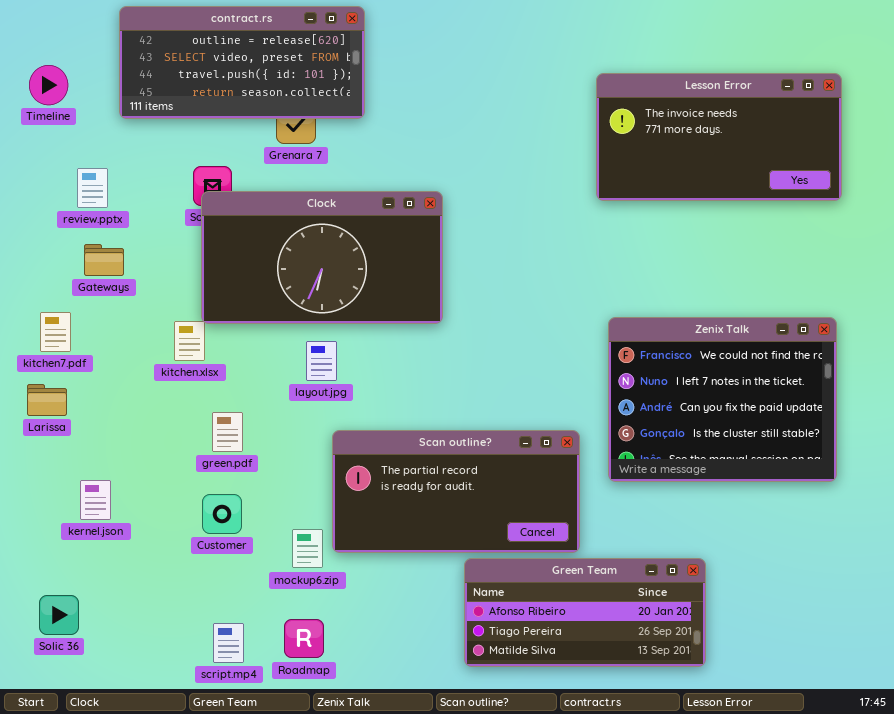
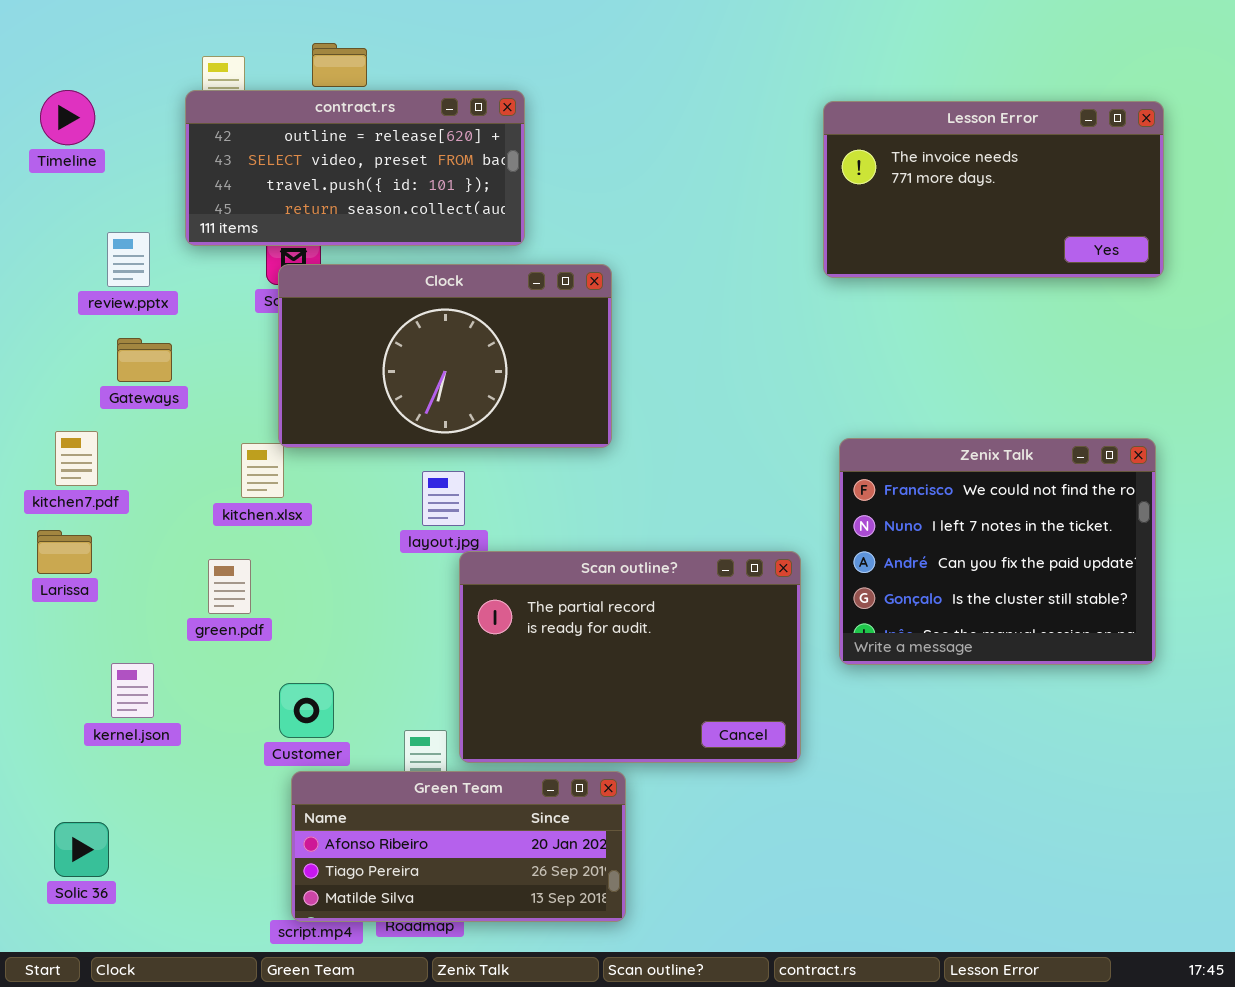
contract.rs: [119,6,365,119] -> [185,90,525,246], moved
green.pdf: [212,412,243,452] -> [208,559,251,614], moved
Scan outline?: [332,430,580,553] -> [459,551,801,763], resized
Green Team: [464,558,706,667] -> [291,771,626,922], moved

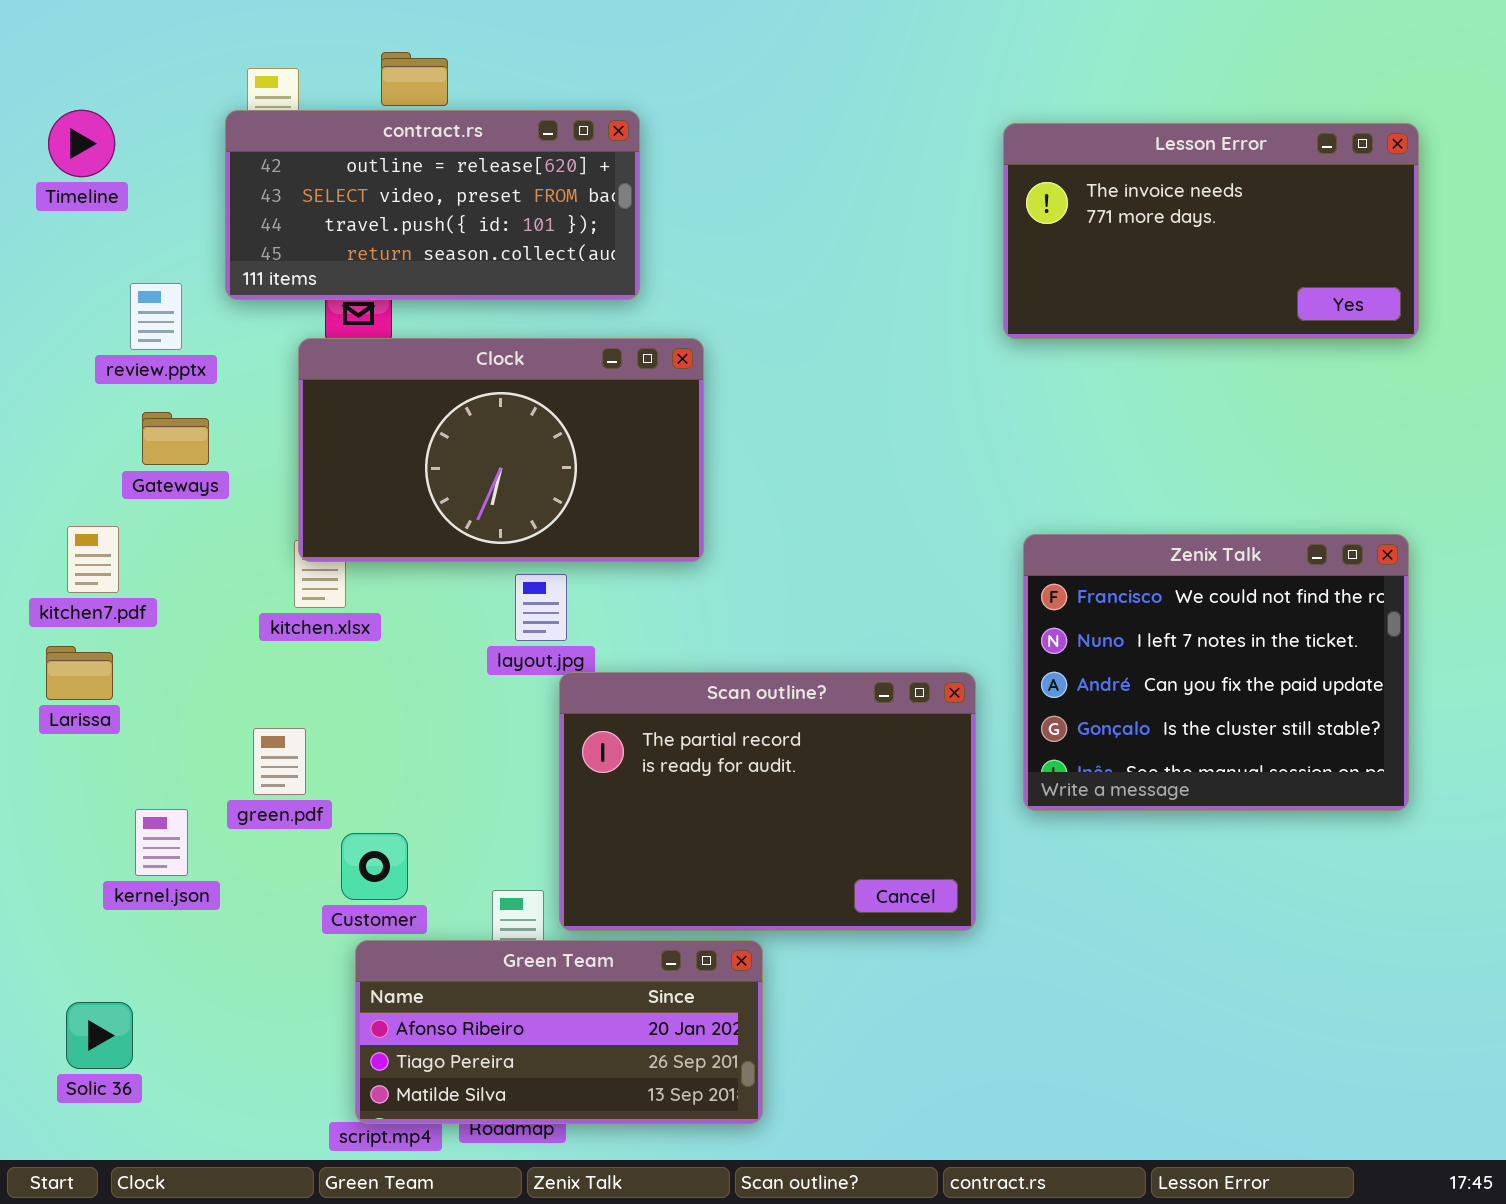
Clock: [278,264,612,448] -> [298,338,704,562], moved
green.pdf: [208,559,251,614] -> [253,728,306,795], moved

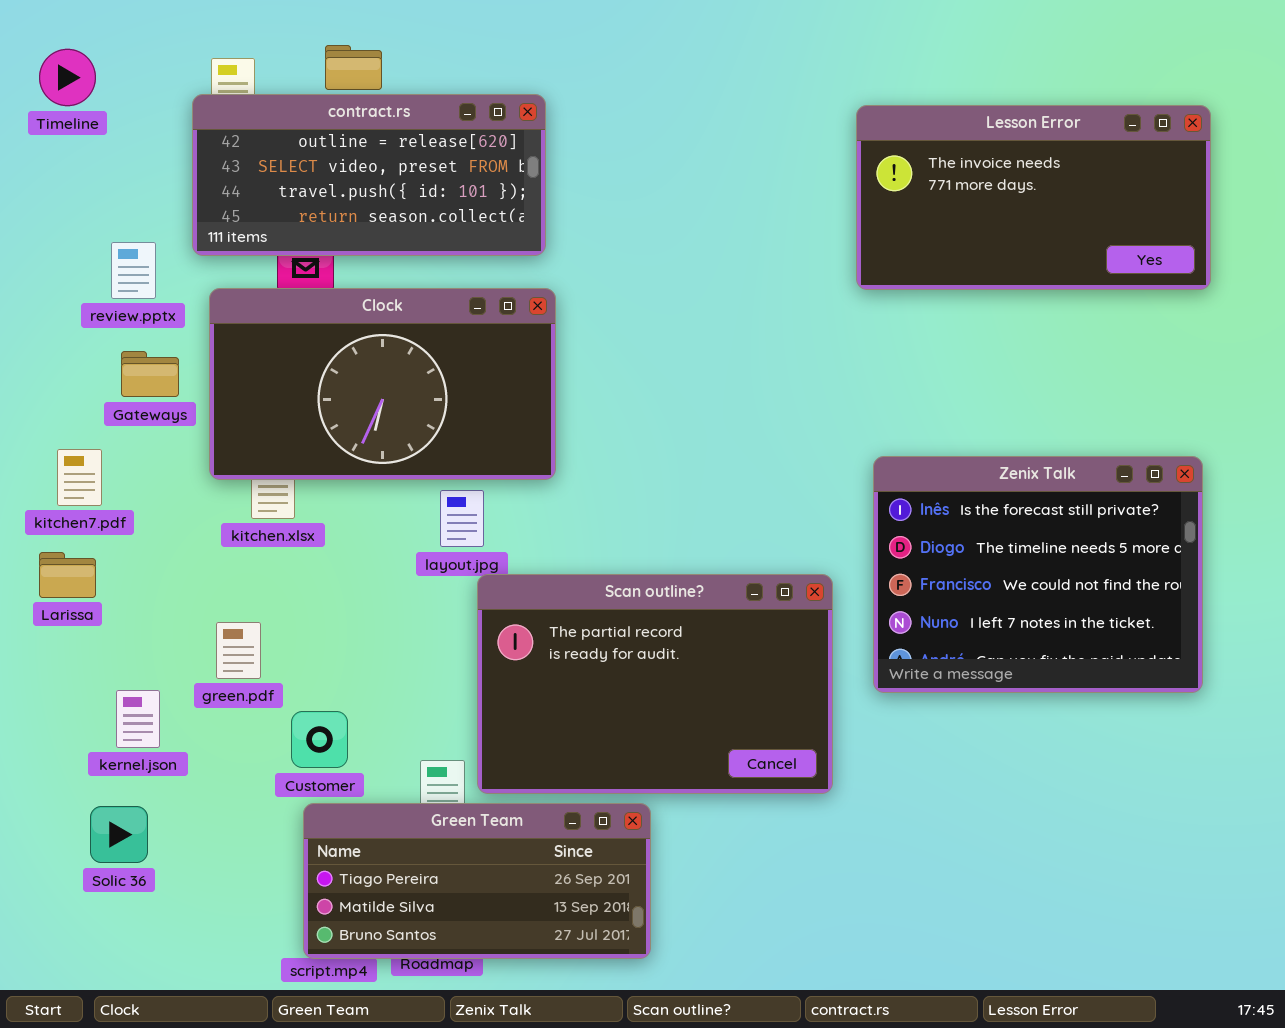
Timeline: [48,110,115,177] -> [39,49,96,106], moved
Clock: [298,338,704,562] -> [209,288,556,480], moved
Zenix Talk: [1023,534,1409,811] -> [873,456,1203,693], scrolled up 2 rows
Green Team: [355,940,763,1124] -> [303,803,651,959], scrolled down 1 row
Solic 36: [66,1002,133,1069] -> [90,806,148,863], moved

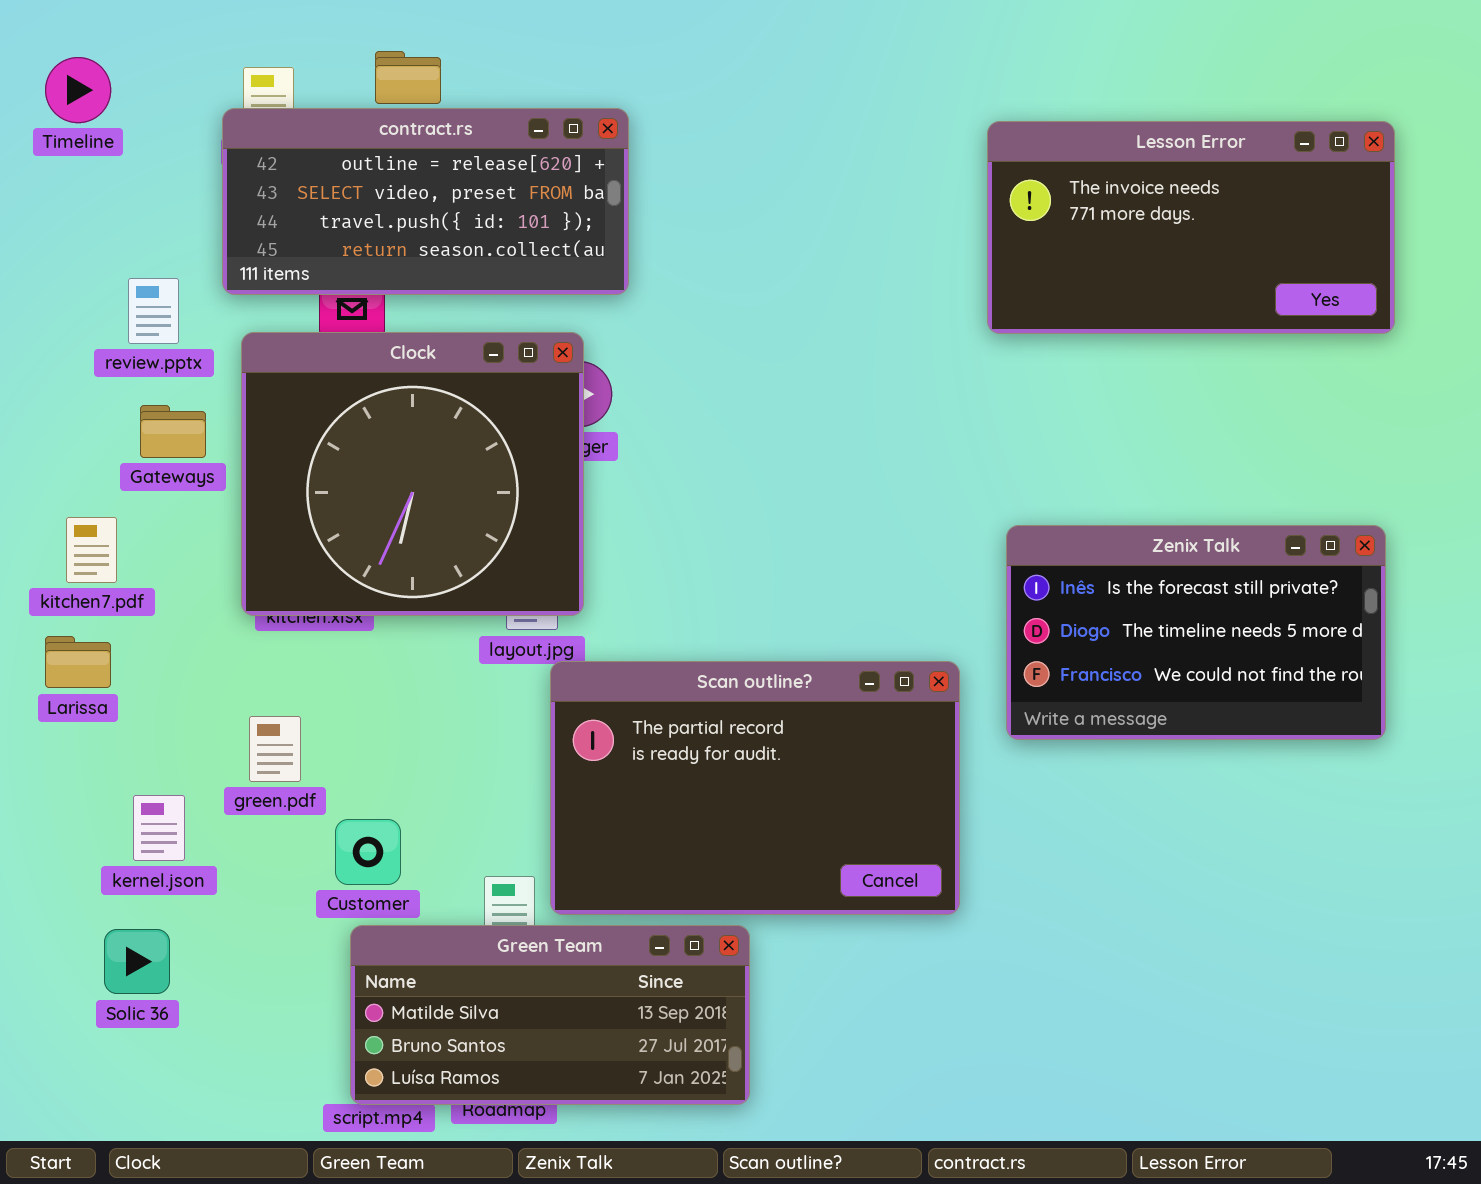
Clock: [209,288,556,480] -> [241,332,584,616], resized
Zenix Talk: [873,456,1203,693] -> [1006,525,1386,740], resized
Green Team: [303,803,651,959] -> [350,925,750,1105], scrolled down 1 row

